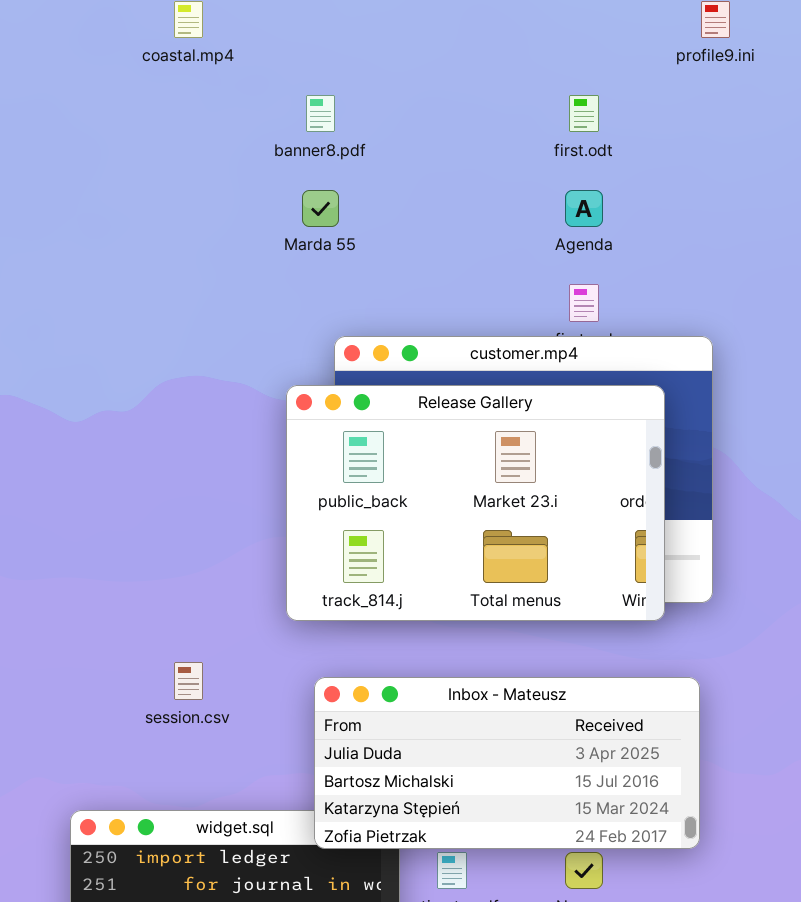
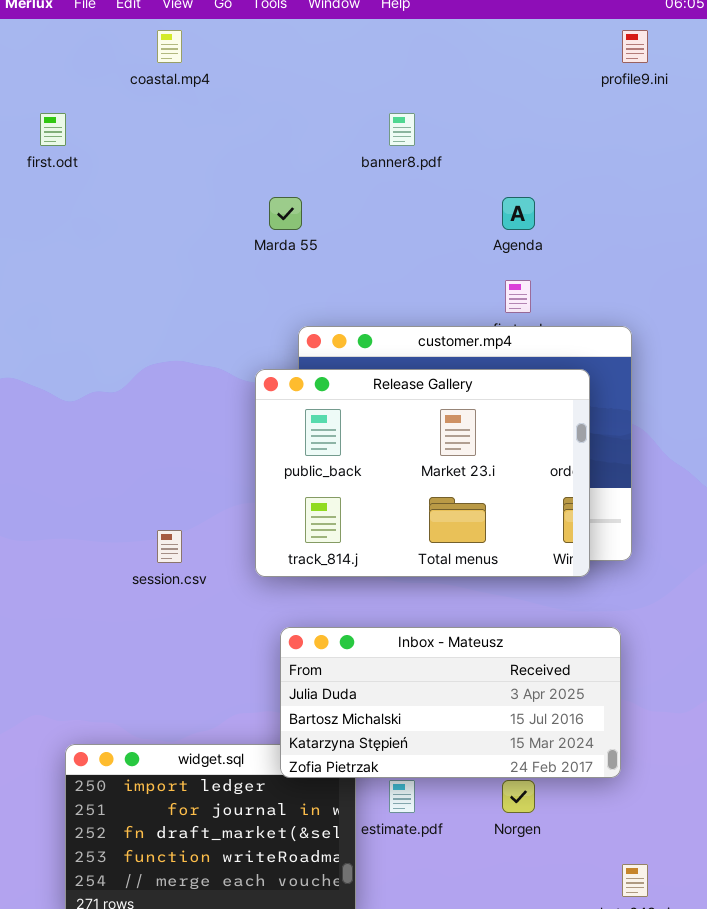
banner8.pdf: [306,95,335,132] -> [389,113,415,146], moved
first.odt: [569,95,599,132] -> [40,113,66,146], moved
session.csv: [174,662,203,700] -> [157,530,182,563], moved

